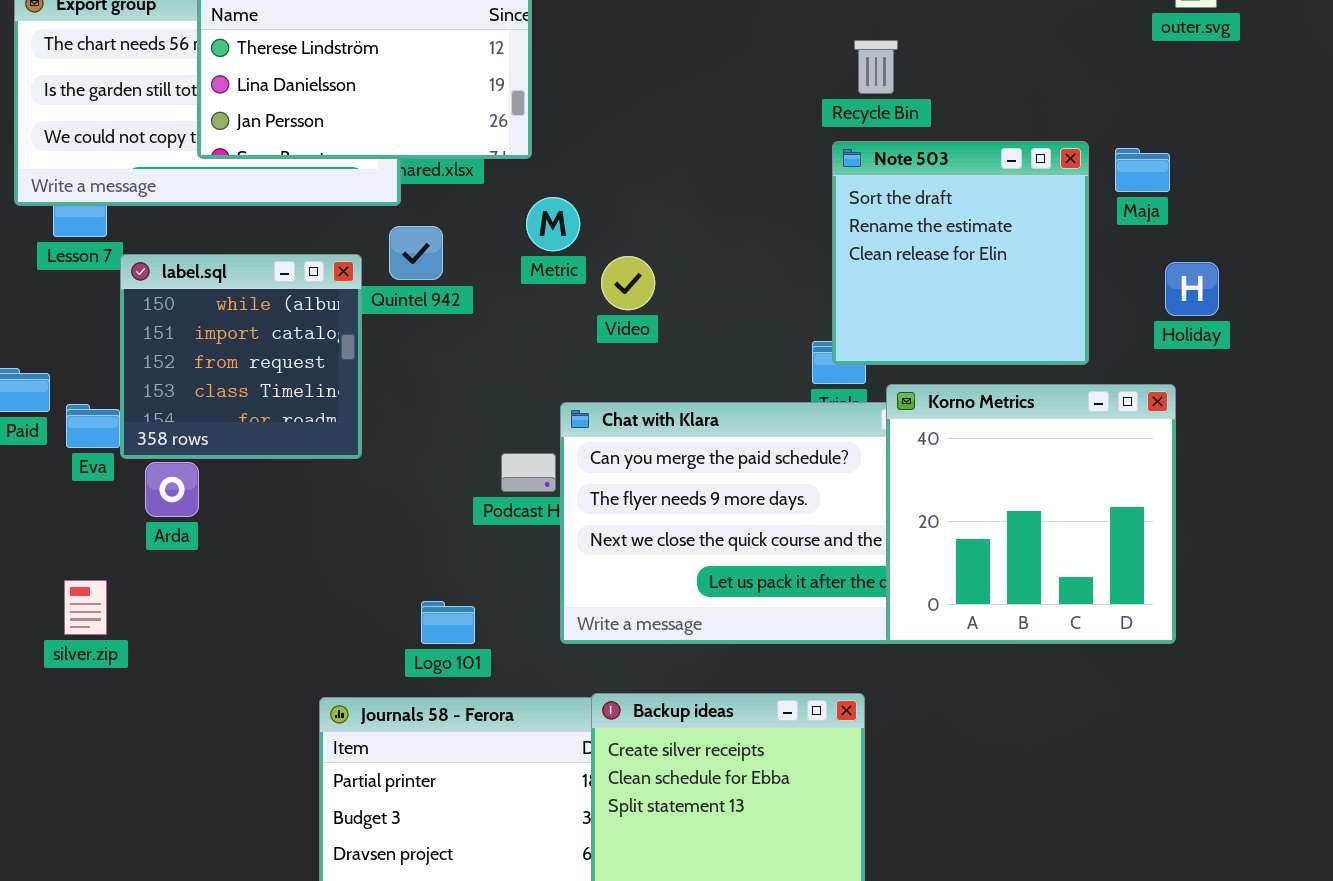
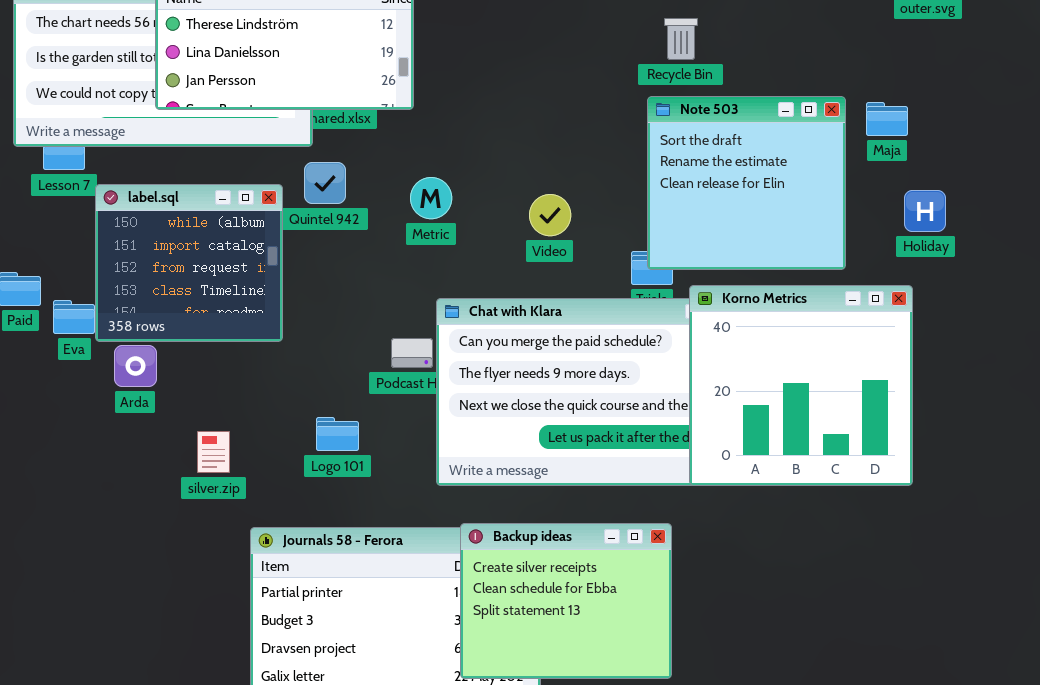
Metric: [526,197,580,251] -> [410,177,452,219], moved
Video: [601,256,655,310] -> [529,194,571,236], moved
silver.zip: [64,580,107,635] -> [197,431,230,473], moved
Logo 101: [421,601,475,644] -> [316,417,359,451], moved

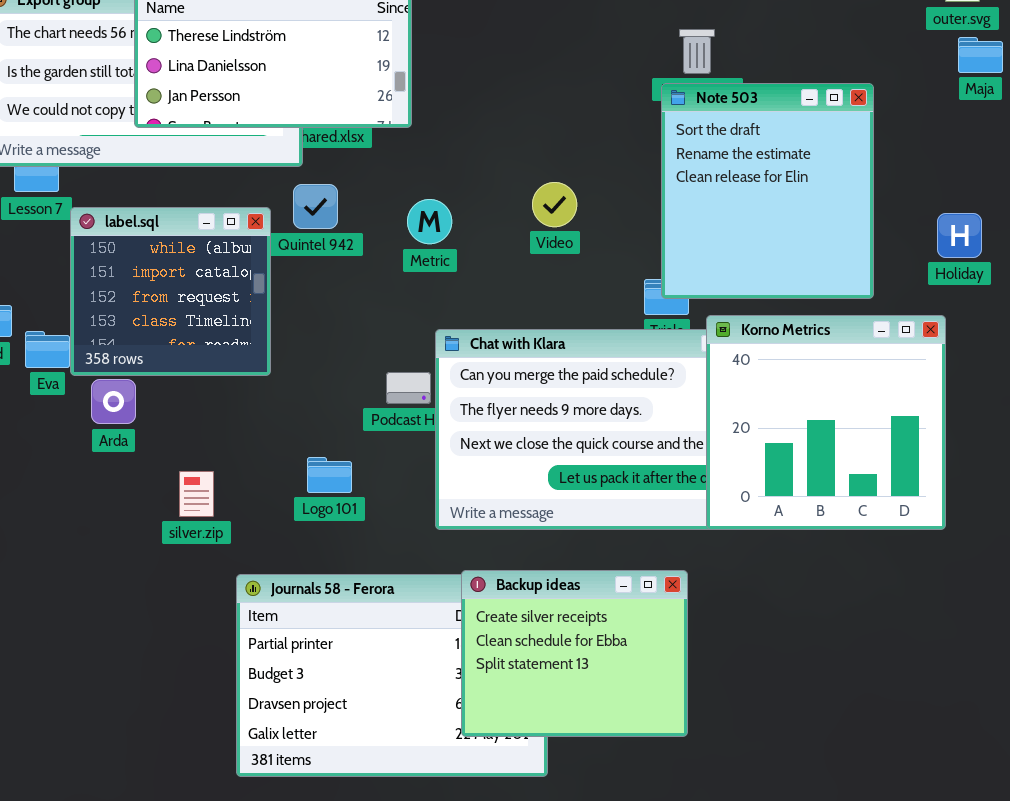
Note 503: [647,96,846,270] -> [661,83,874,299], resized
Maja: [866,102,908,136] -> [958,37,1003,73], moved
Video: [529,194,571,236] -> [532,182,577,227], moved

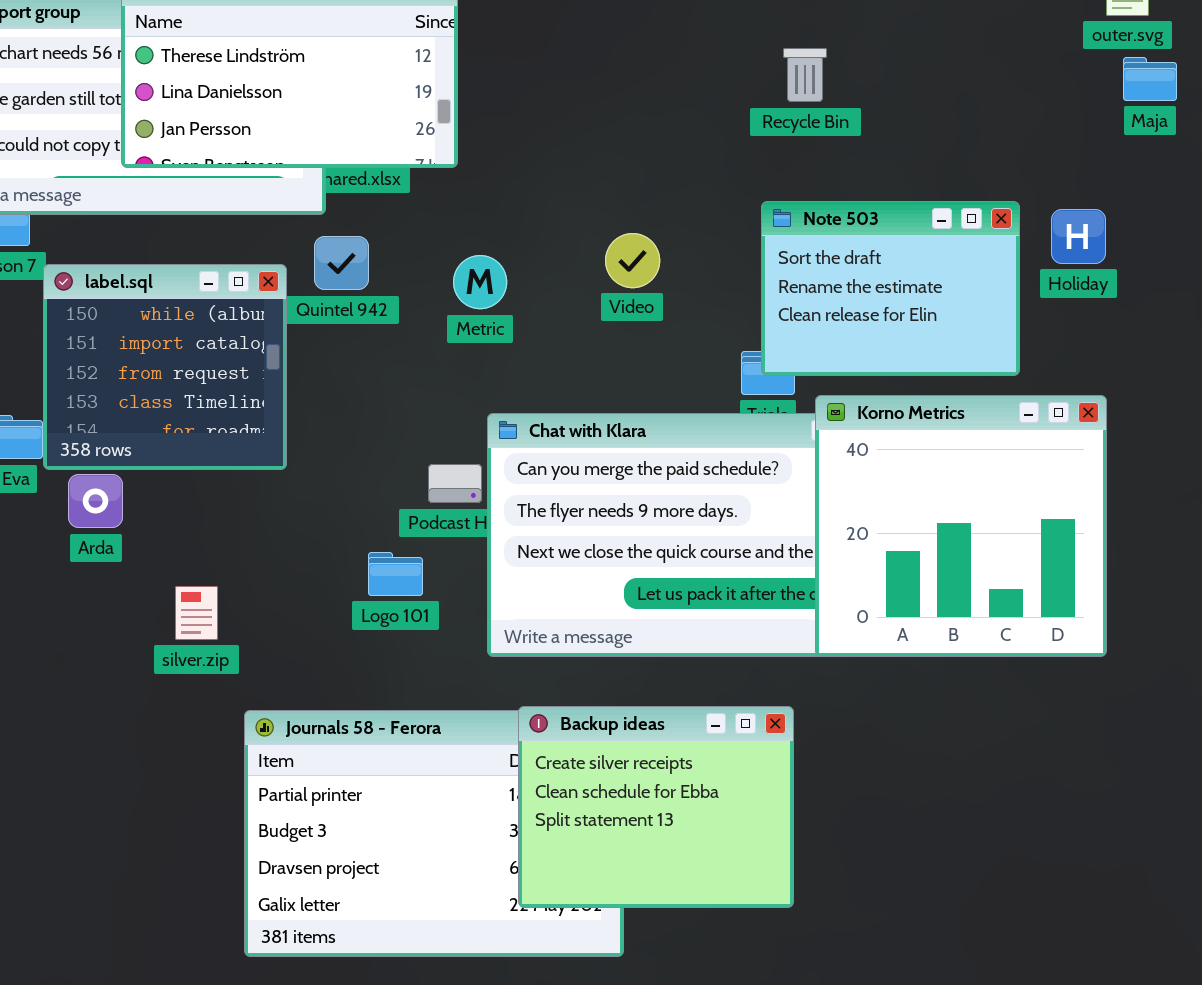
Note 503: [661,83,874,299] -> [761,201,1020,376], resized
Holiday: [937,213,982,258] -> [1051,209,1106,264], moved
Logo 101: [307,457,352,493] -> [368,552,423,596], moved

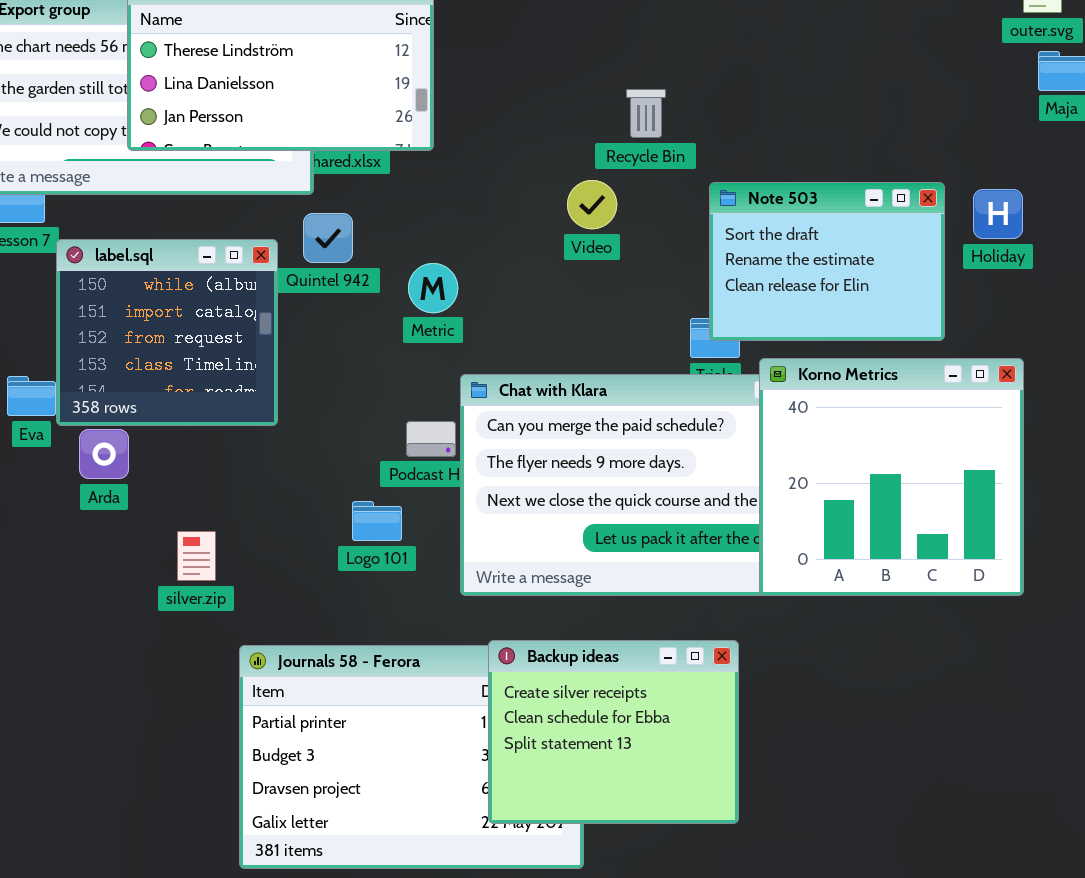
Recycle Bin: [783,48,827,102] -> [626,89,666,138], moved
Video: [605,233,660,288] -> [567,180,617,229], moved
Metric: [453,255,507,309] -> [408,263,458,313], moved

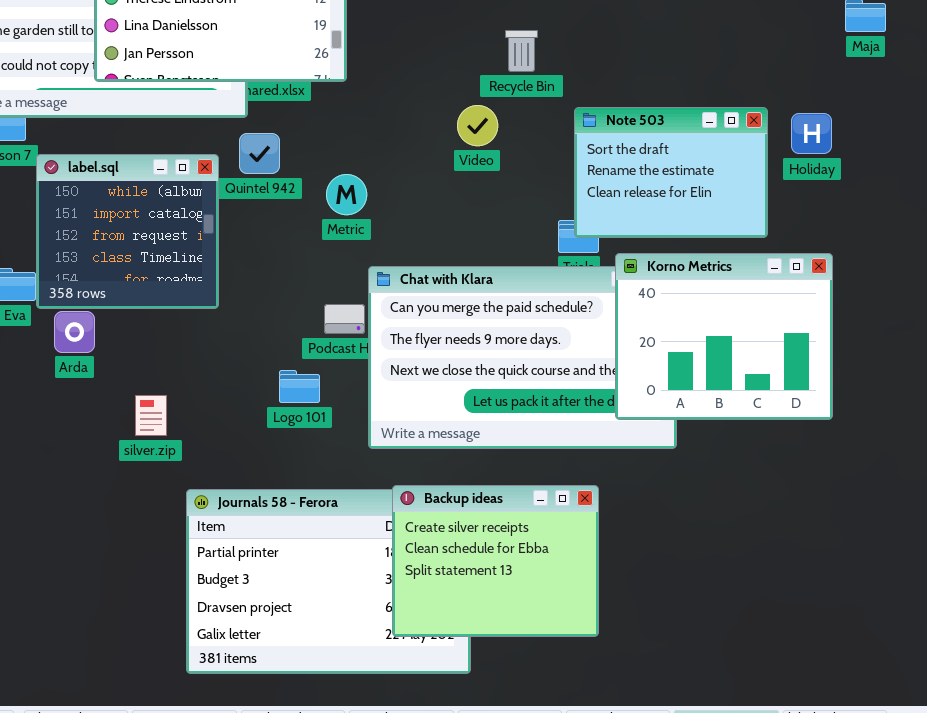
Korno Metrics: [759,358,1024,596] -> [615,253,833,420], resized

